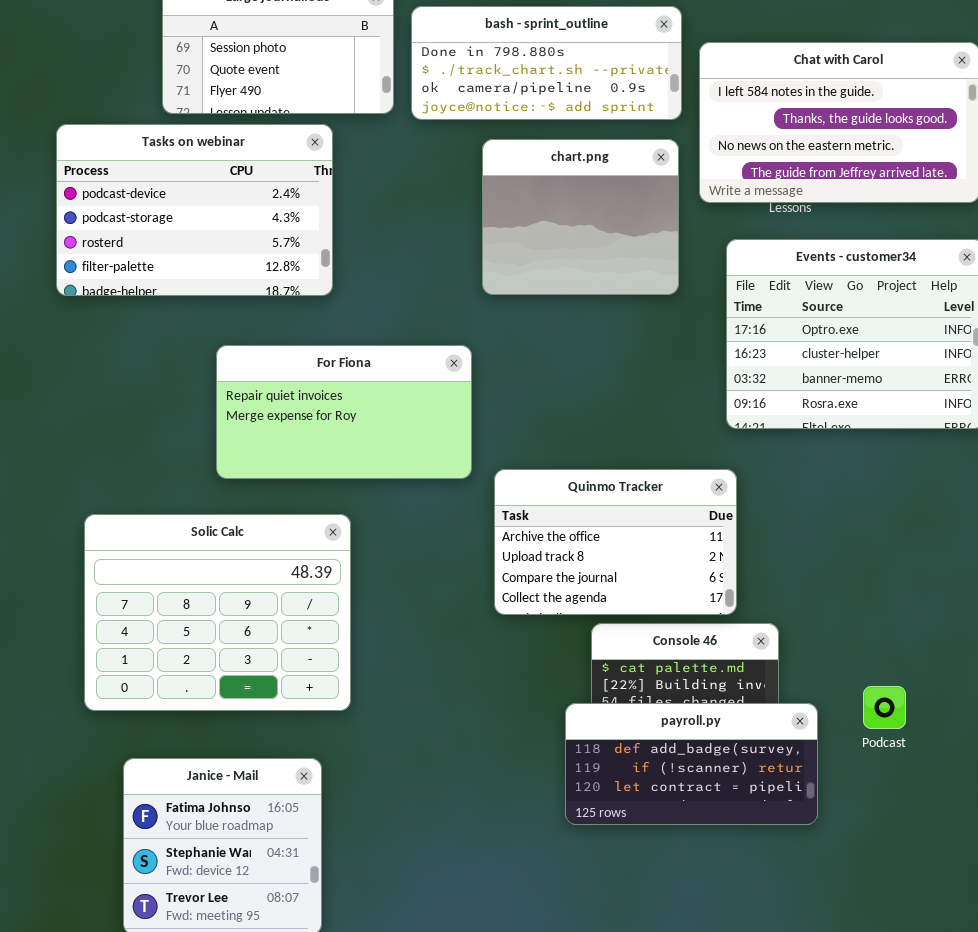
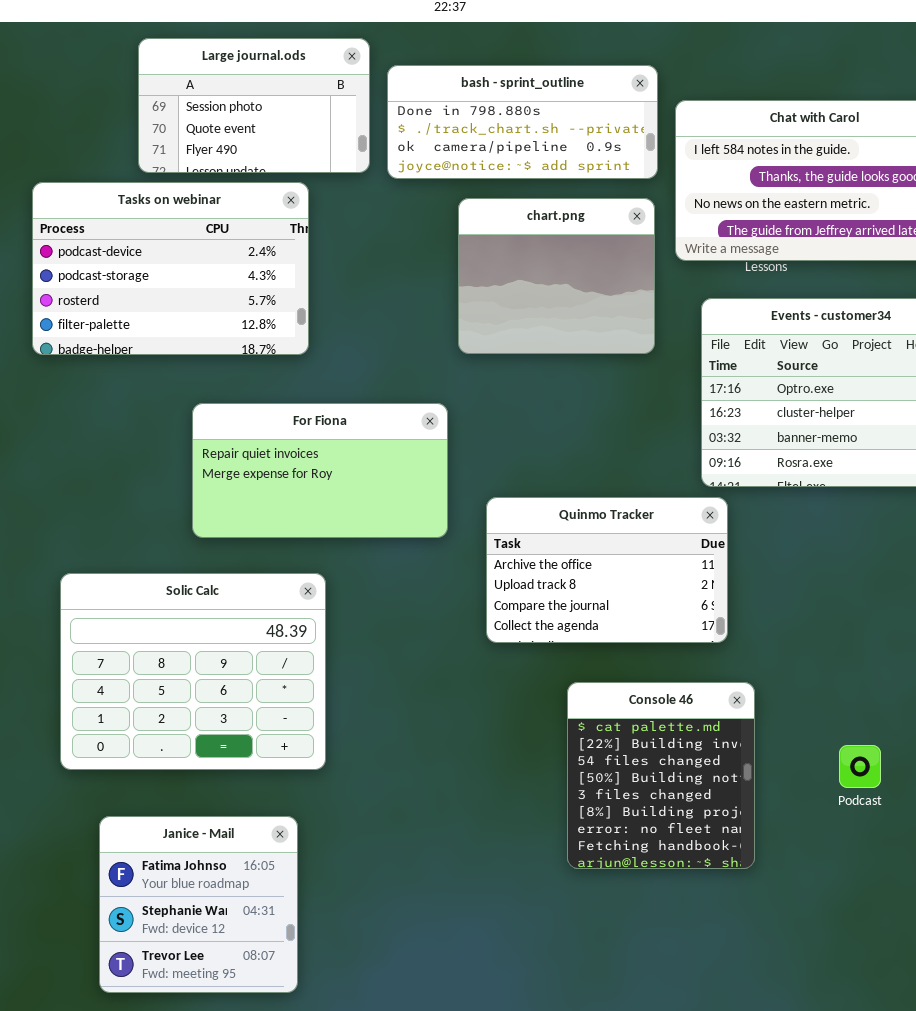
Quinmo Tracker: [494,469,737,615] -> [486,497,728,643], moved
payroll.py: [565,703,818,825] -> none, closed

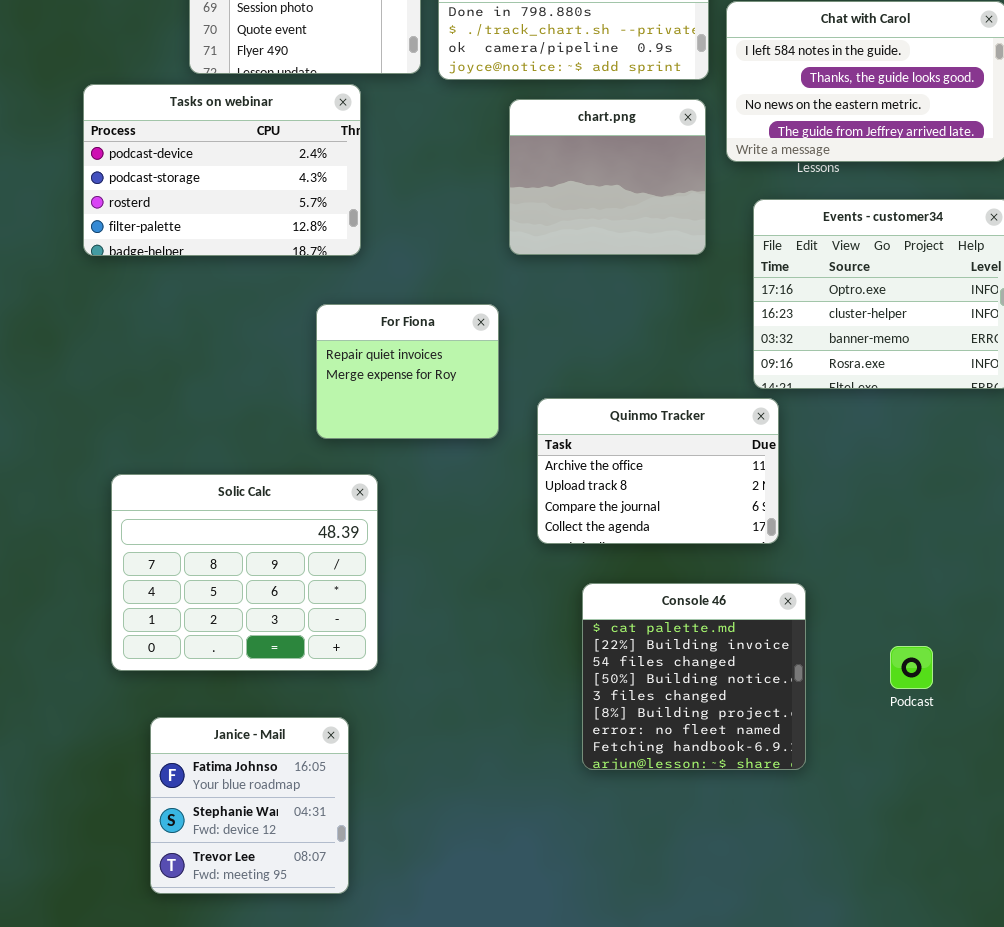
For Fiona: [192,403,448,538] -> [316,304,499,439], resized
Console 46: [567,682,755,869] -> [582,583,806,770], resized

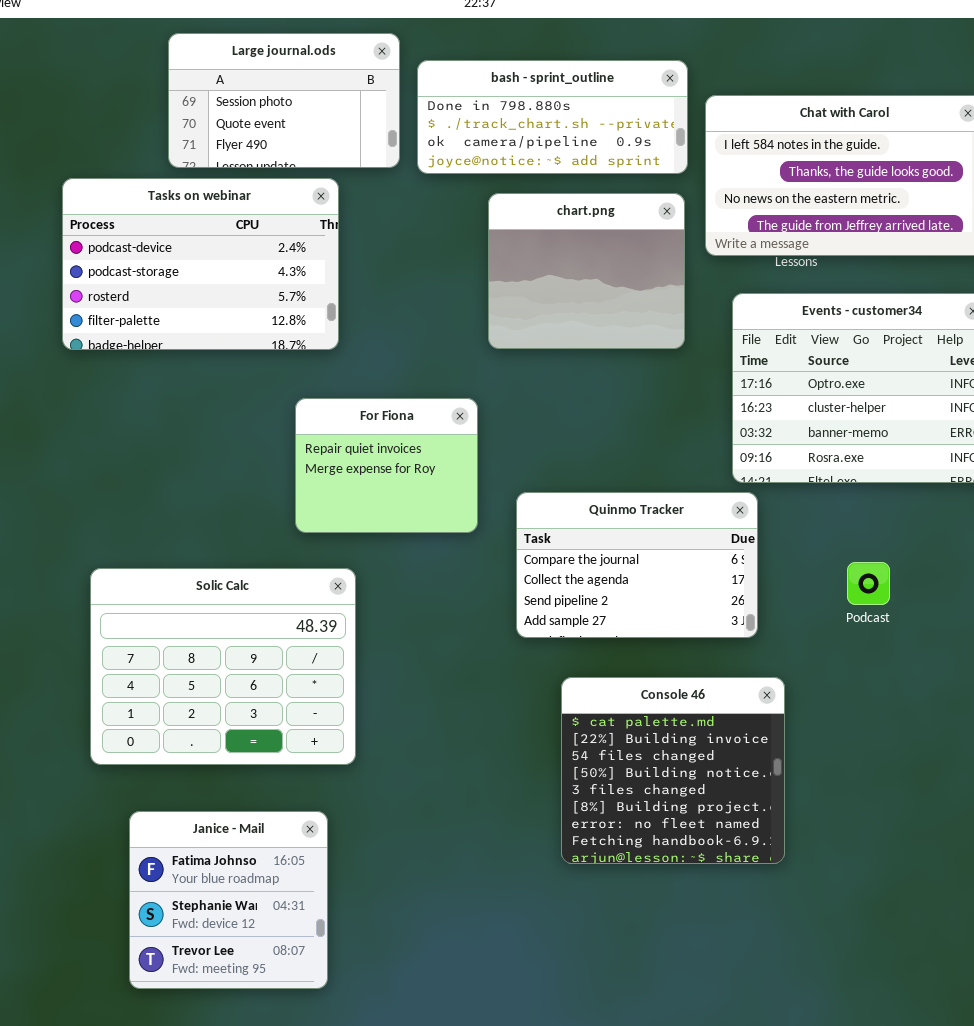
Quinmo Tracker: [537,398,779,544] -> [516,492,758,638], scrolled down 2 rows
Podcast: [890,646,933,689] -> [847,562,890,605], moved

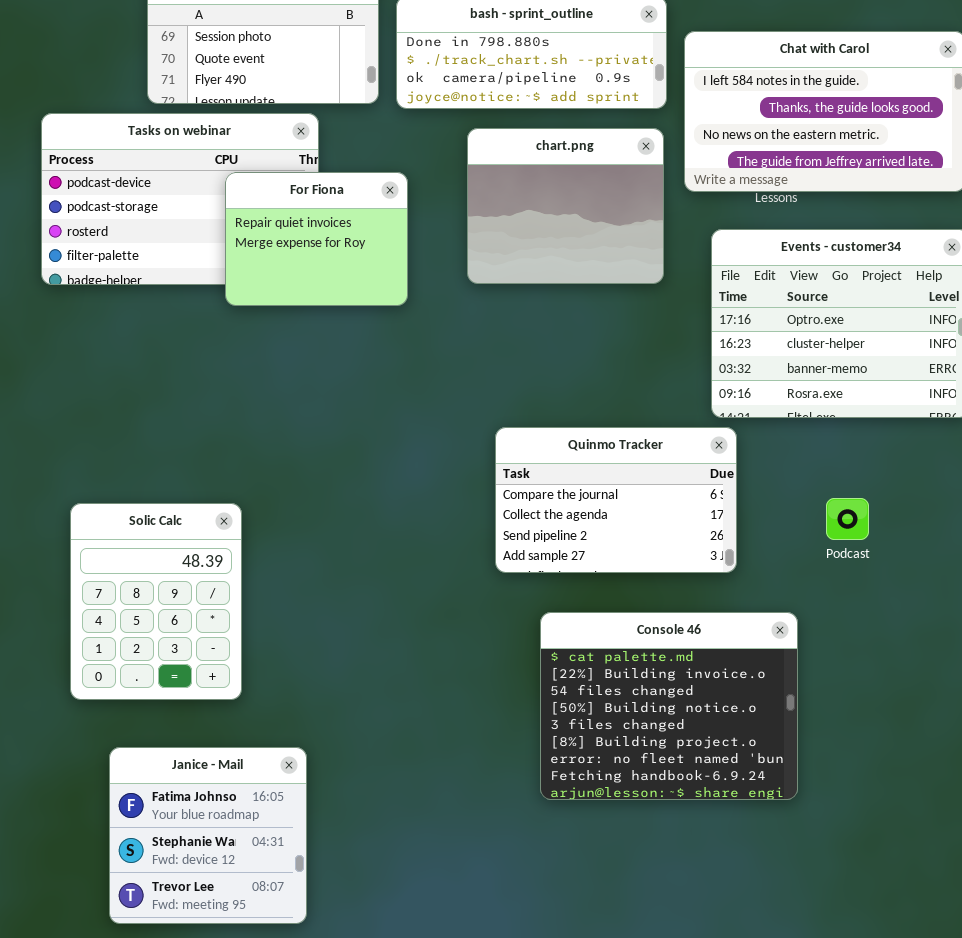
For Fiona: [295,398,478,533] -> [225,172,408,306], moved
Solic Calc: [90,568,356,765] -> [70,503,242,700], resized
Console 46: [561,677,785,864] -> [540,612,798,800], resized

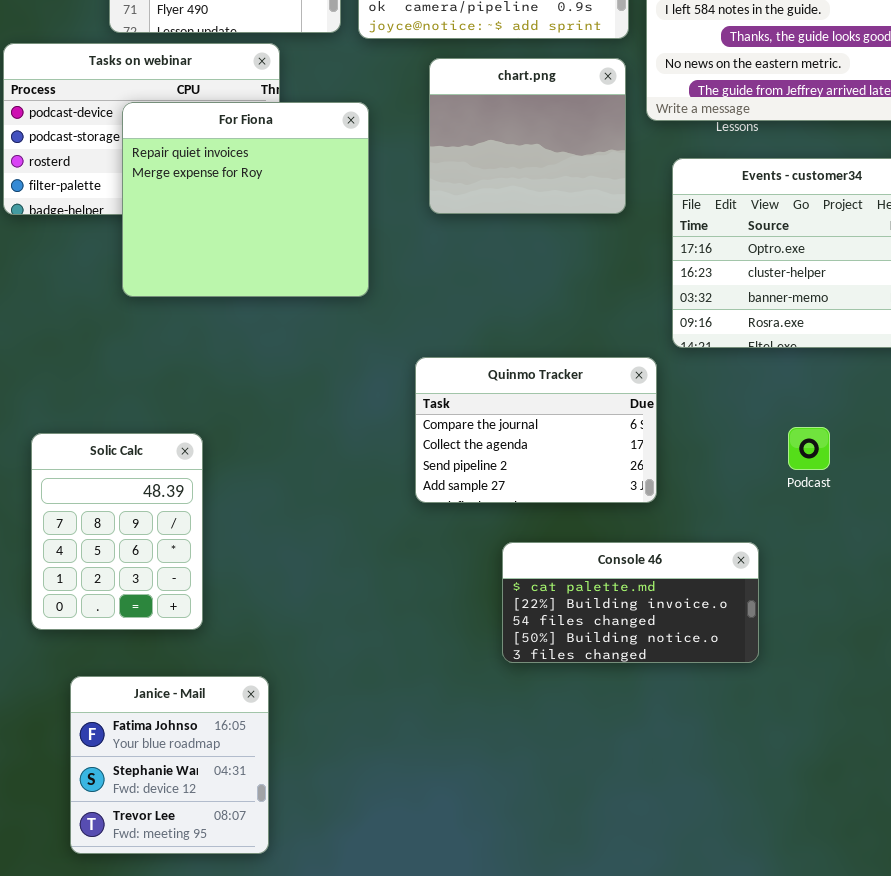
For Fiona: [225,172,408,306] -> [122,102,369,297], resized
Quinmo Tracker: [495,427,737,573] -> [415,357,657,503], moved
Console 46: [540,612,798,800] -> [502,542,759,663], resized

